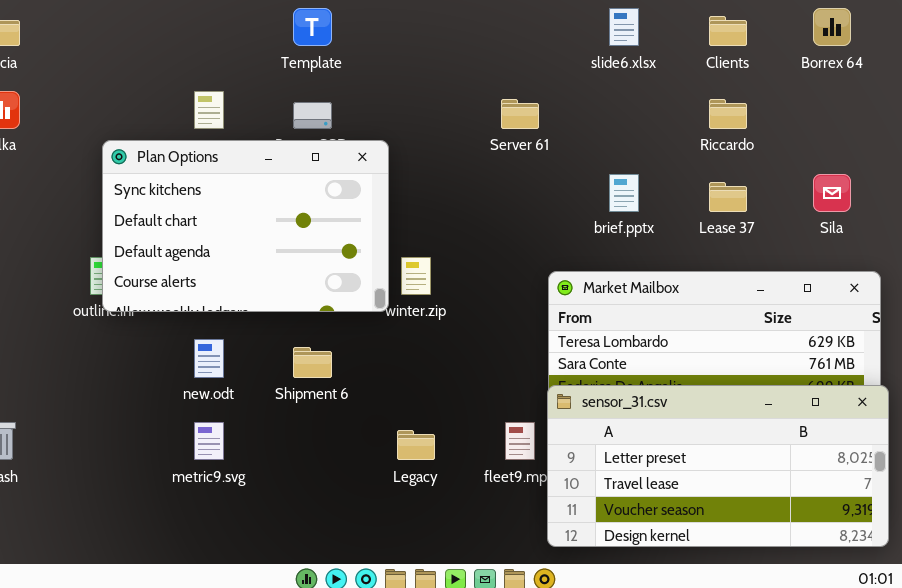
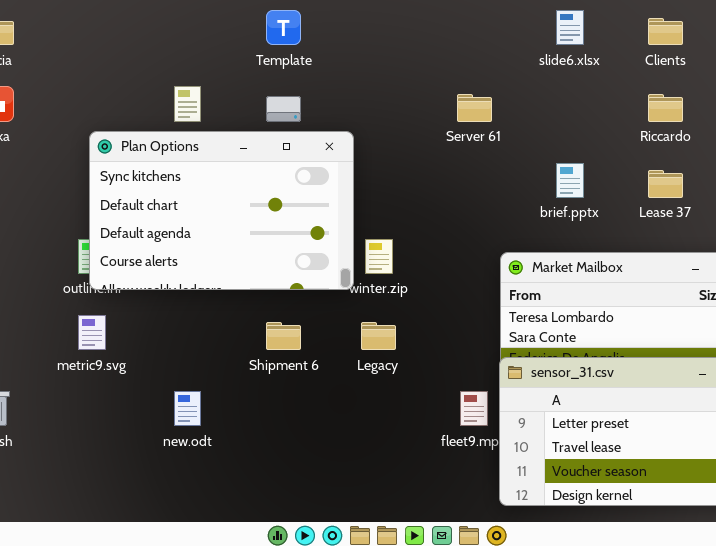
new.odt: [194,339,224,378] -> [174,391,201,426], moved
metric9.svg: [194,422,224,460] -> [78,315,106,350], moved
Legacy: [397,430,435,460] -> [361,322,396,350], moved

